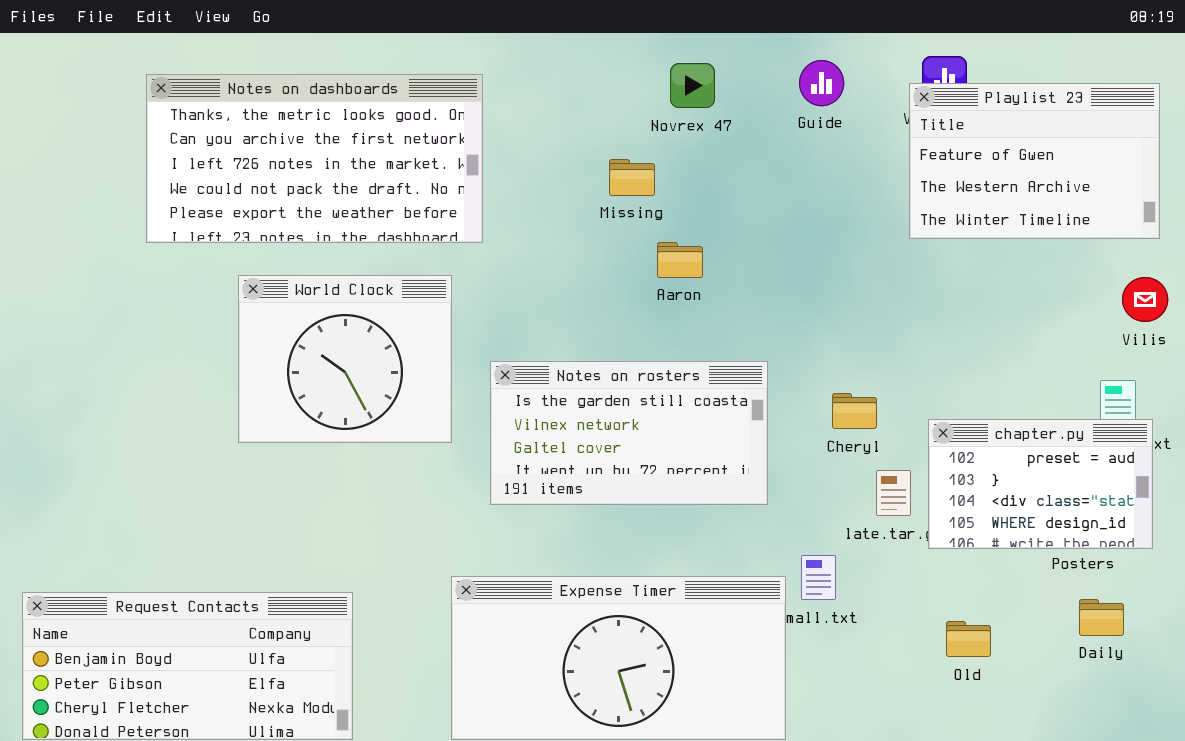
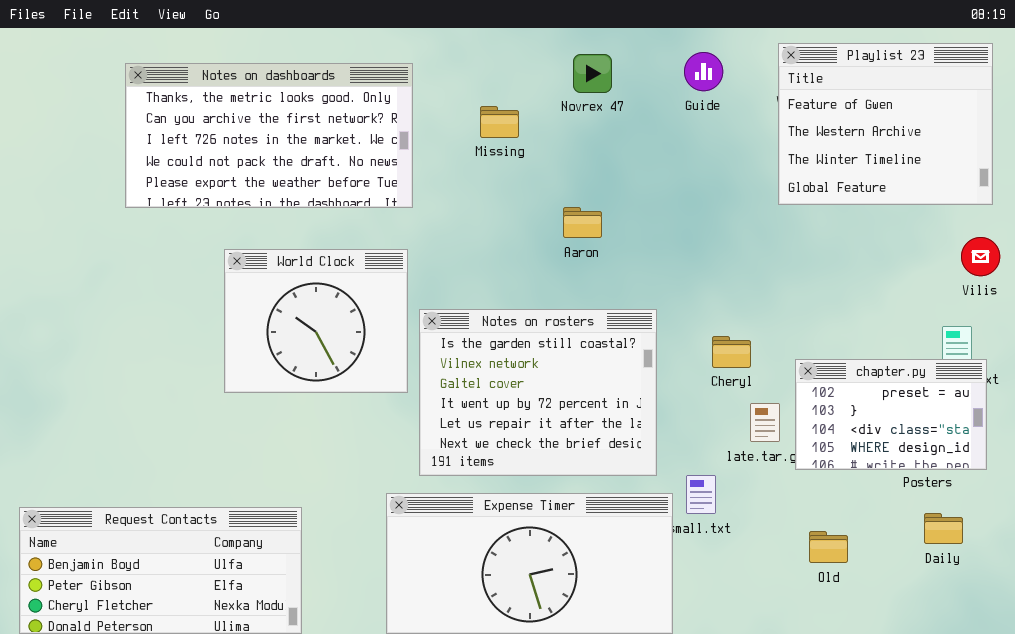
Playlist 23: [909,83,1160,239] -> [778,43,993,205], resized
Missing: [609,159,655,196] -> [480,106,519,138], moved
World Clock: [238,275,452,443] -> [224,249,408,393], moved
Notes on rosters: [490,361,768,505] -> [419,309,657,476], resized

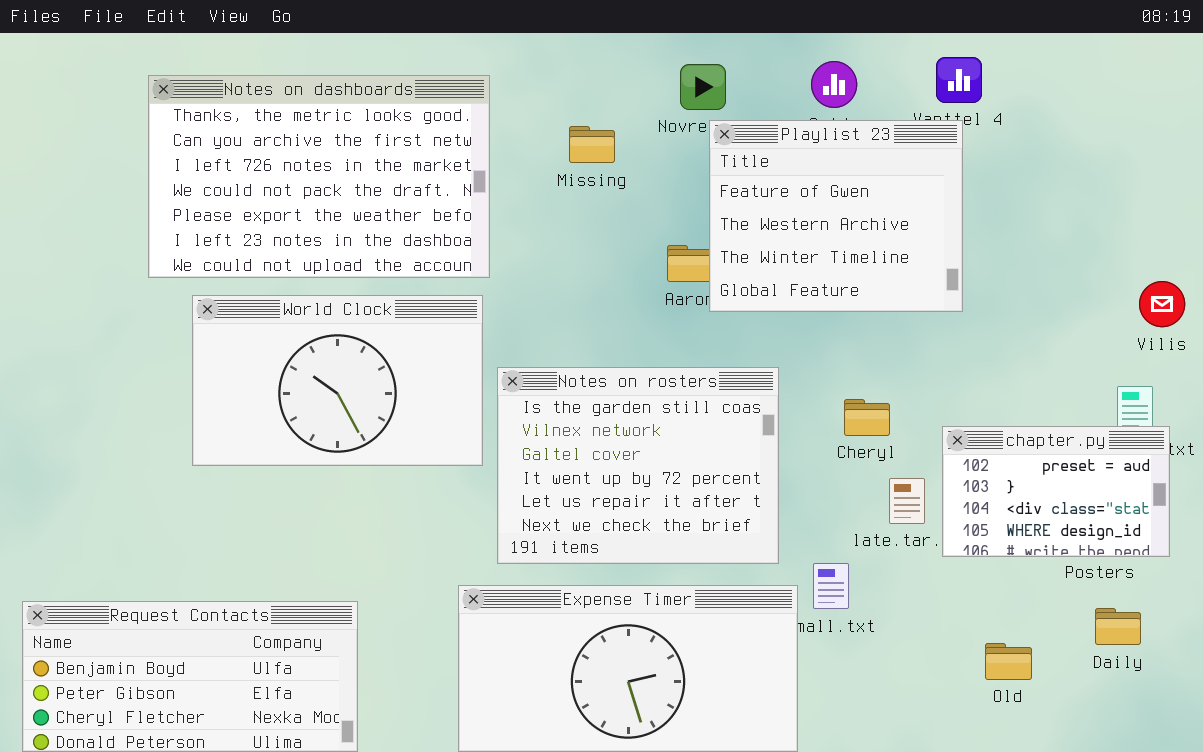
Playlist 23: [778,43,993,205] -> [709,120,963,312], moved
Notes on dashboards: [125,63,413,208] -> [148,75,490,278], resized
World Clock: [224,249,408,393] -> [192,295,483,466], resized
Old: [809,531,848,563] -> [985,643,1032,680], moved

